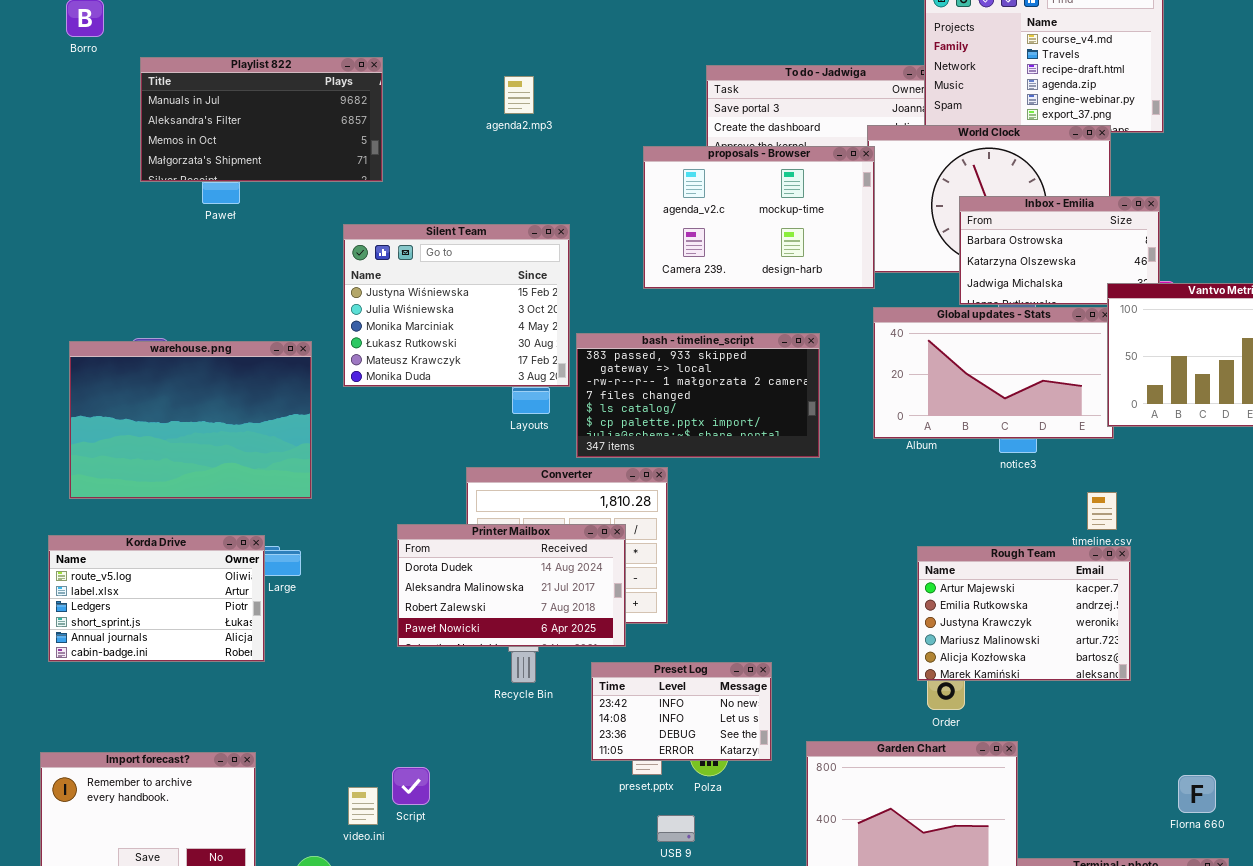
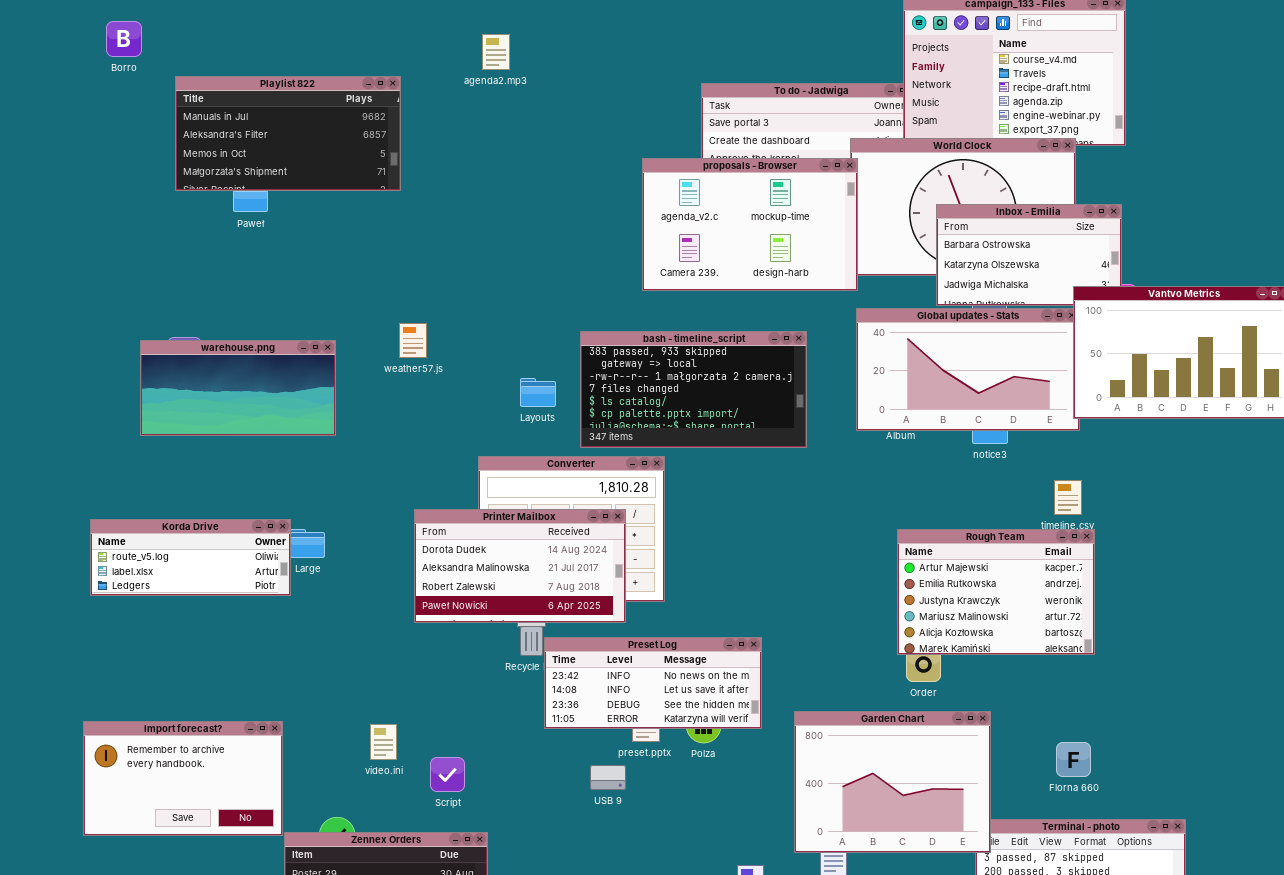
agenda2.mp3: [504,76,534,114] -> [482,34,510,70], moved
Silent Team: [343,224,570,387] -> none, closed
warehouse.png: [69,341,312,499] -> [140,340,336,436], resized
Korda Drive: [48,535,265,662] -> [90,519,291,596], resized
Preset Log: [591,662,772,761] -> [544,637,762,729], resized
Script: [392,767,430,805] -> [430,757,465,792], moved
Florna 660: [1178,775,1216,813] -> [1056,742,1091,777], moved
video.ini: [348,787,378,825] -> [370,724,397,760], moved
USB 9: [657,815,695,842] -> [590,765,626,790], moved

